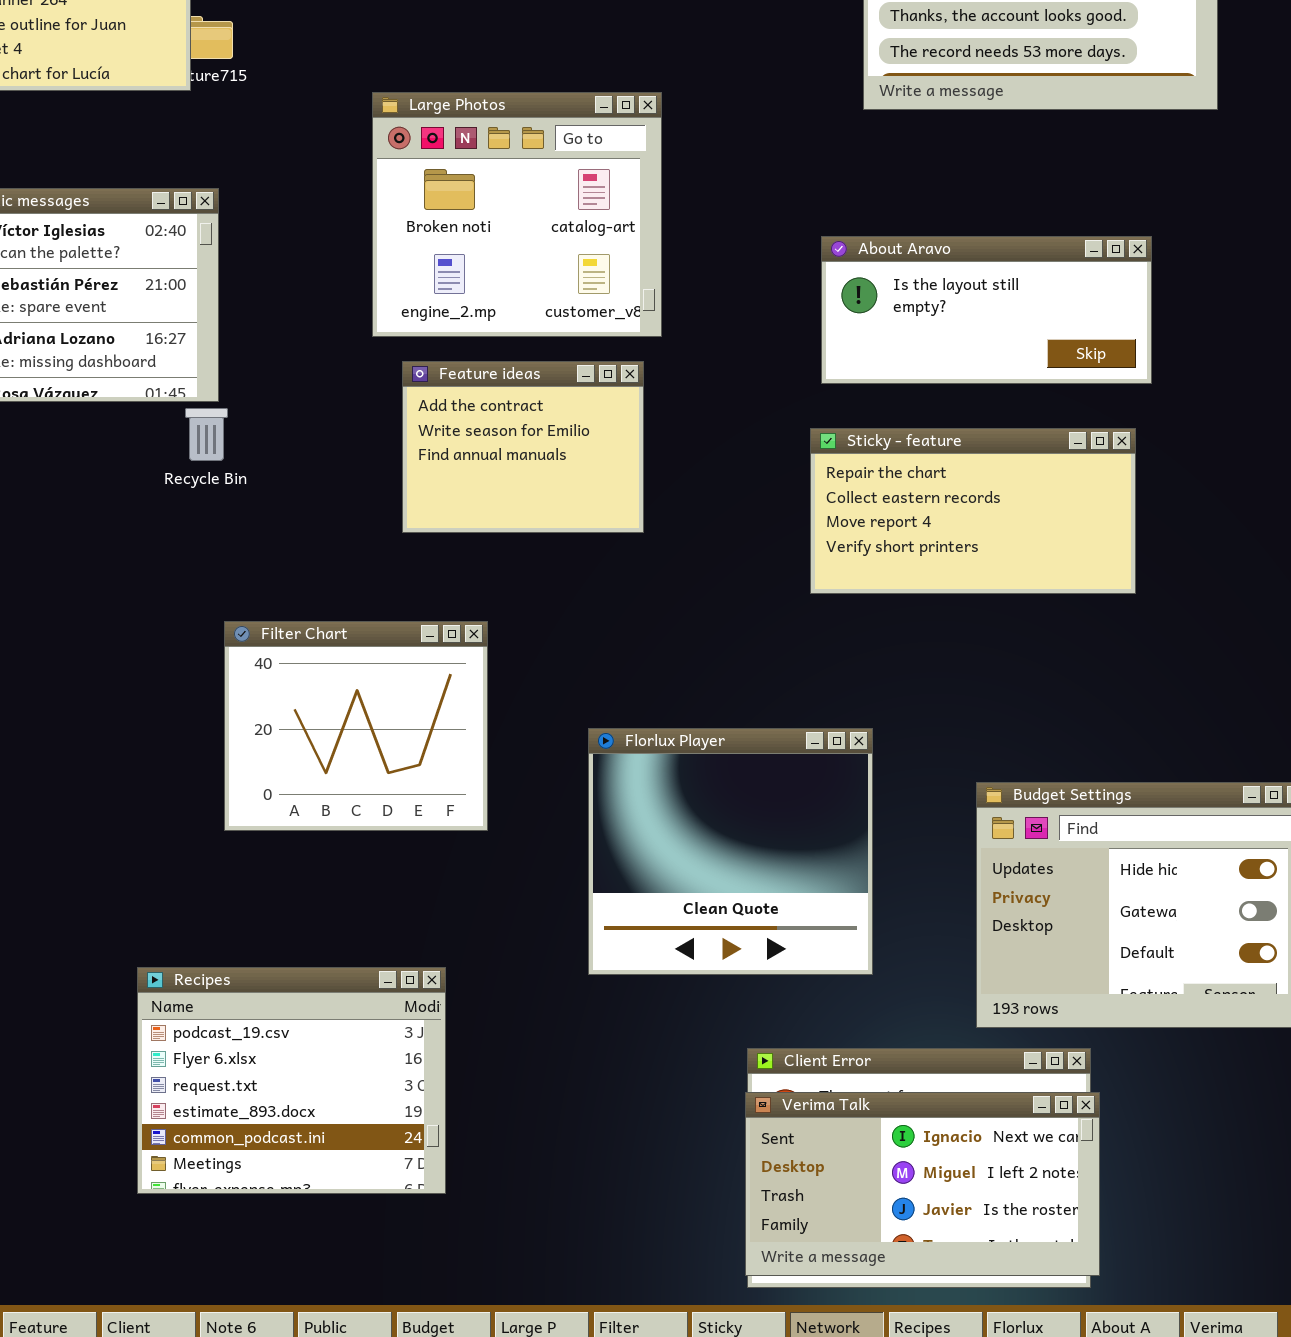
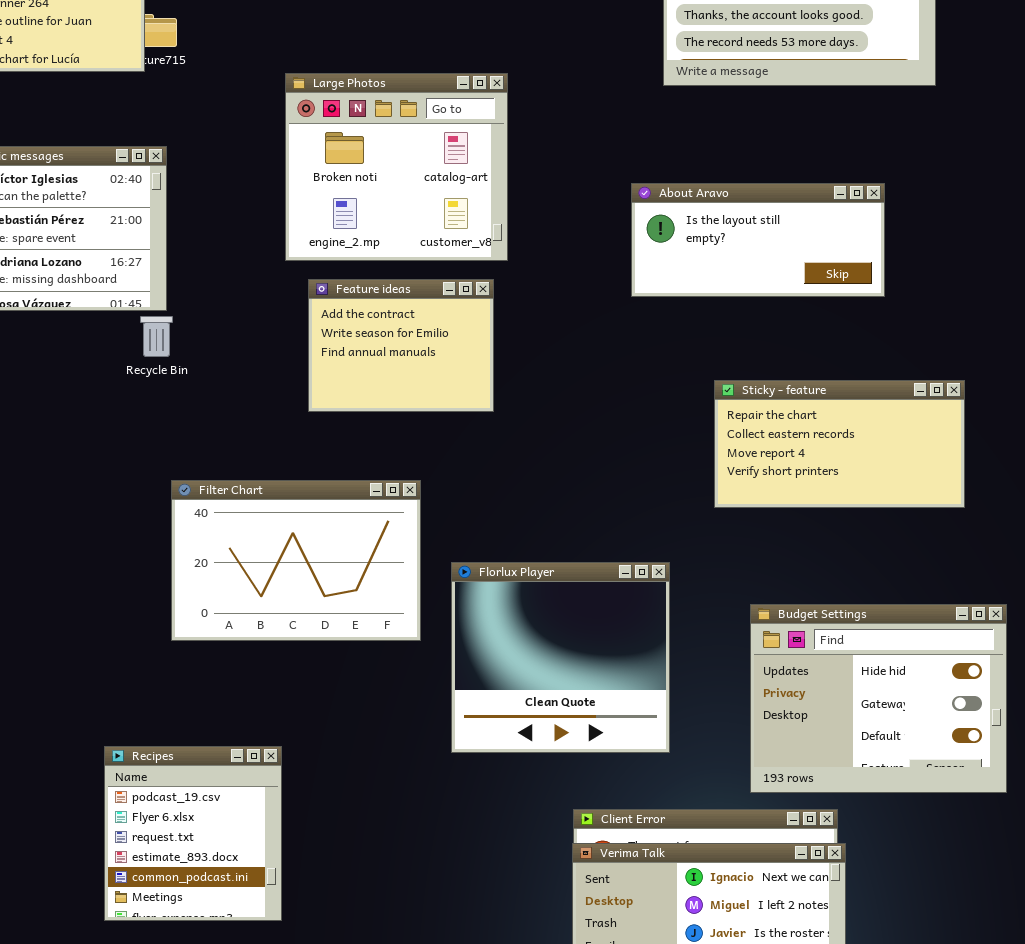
Sticky - feature: [810,428,1136,594] -> [714,380,965,508], moved
Filter Chart: [224,621,488,831] -> [171,480,421,641], resized
Recipes: [137,967,446,1194] -> [104,746,282,921], resized

